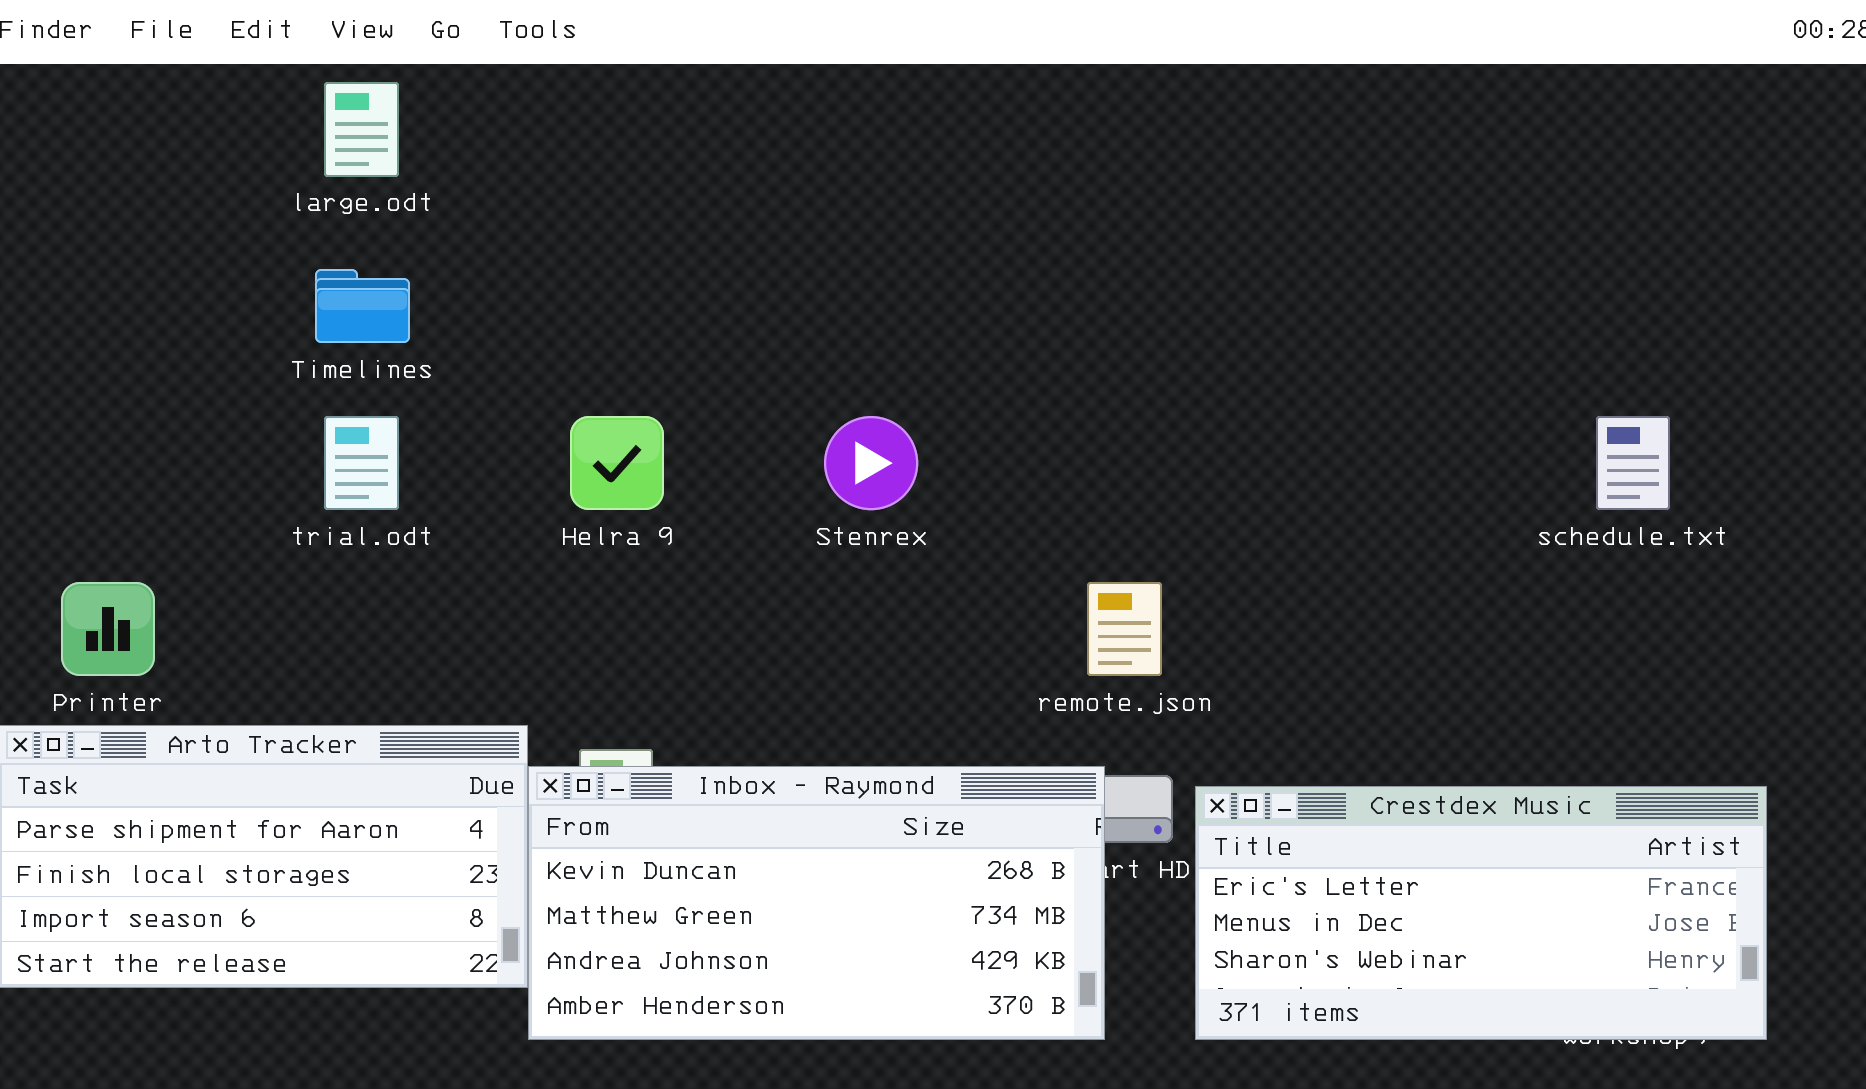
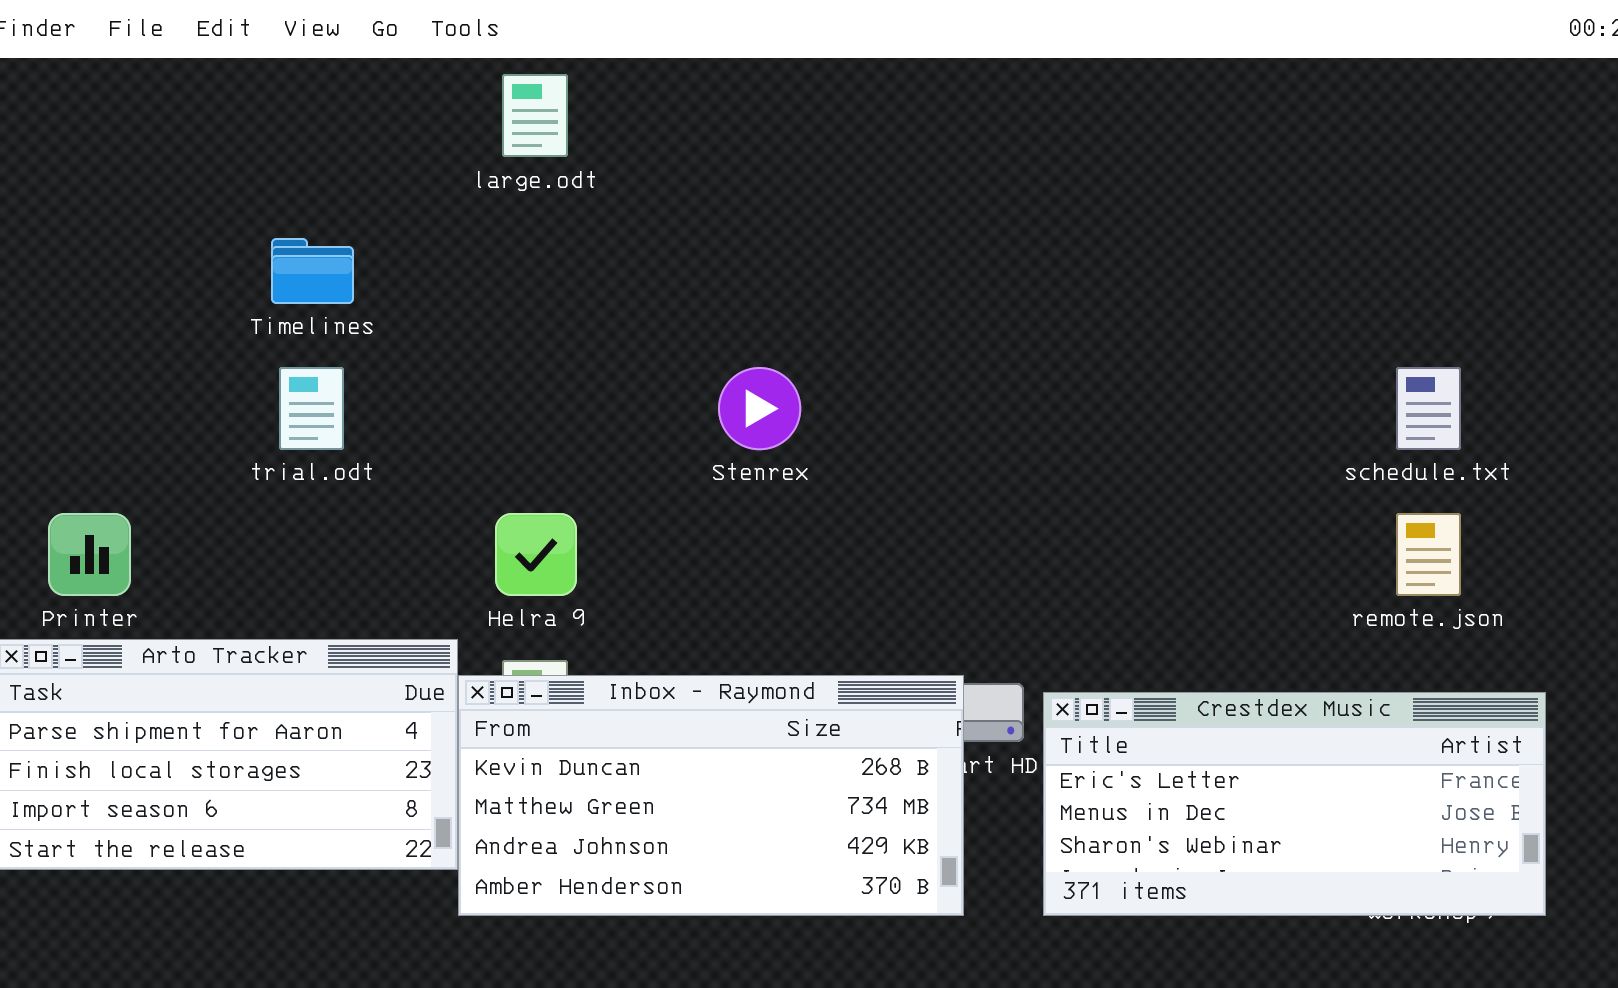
large.odt: [324,82,399,177] -> [502,74,568,157], moved
Helra 9: [570,416,664,510] -> [495,513,577,596], moved
remote.json: [1087,582,1162,676] -> [1396,513,1461,596], moved

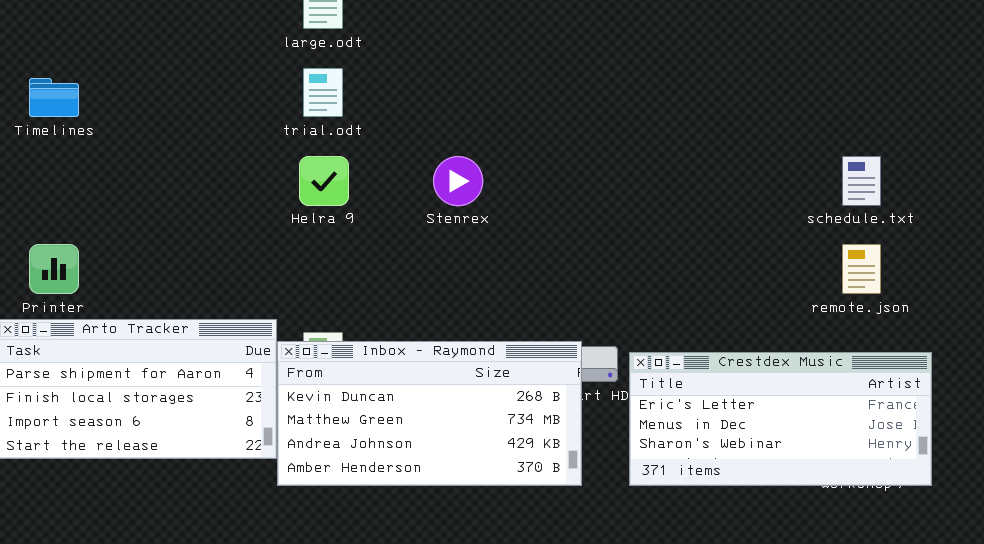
Timelines: [271,238,354,304] -> [29,78,79,117], moved
trial.odt: [279,367,344,450] -> [303,68,343,117], moved
Helra 9: [495,513,577,596] -> [299,156,349,206], moved

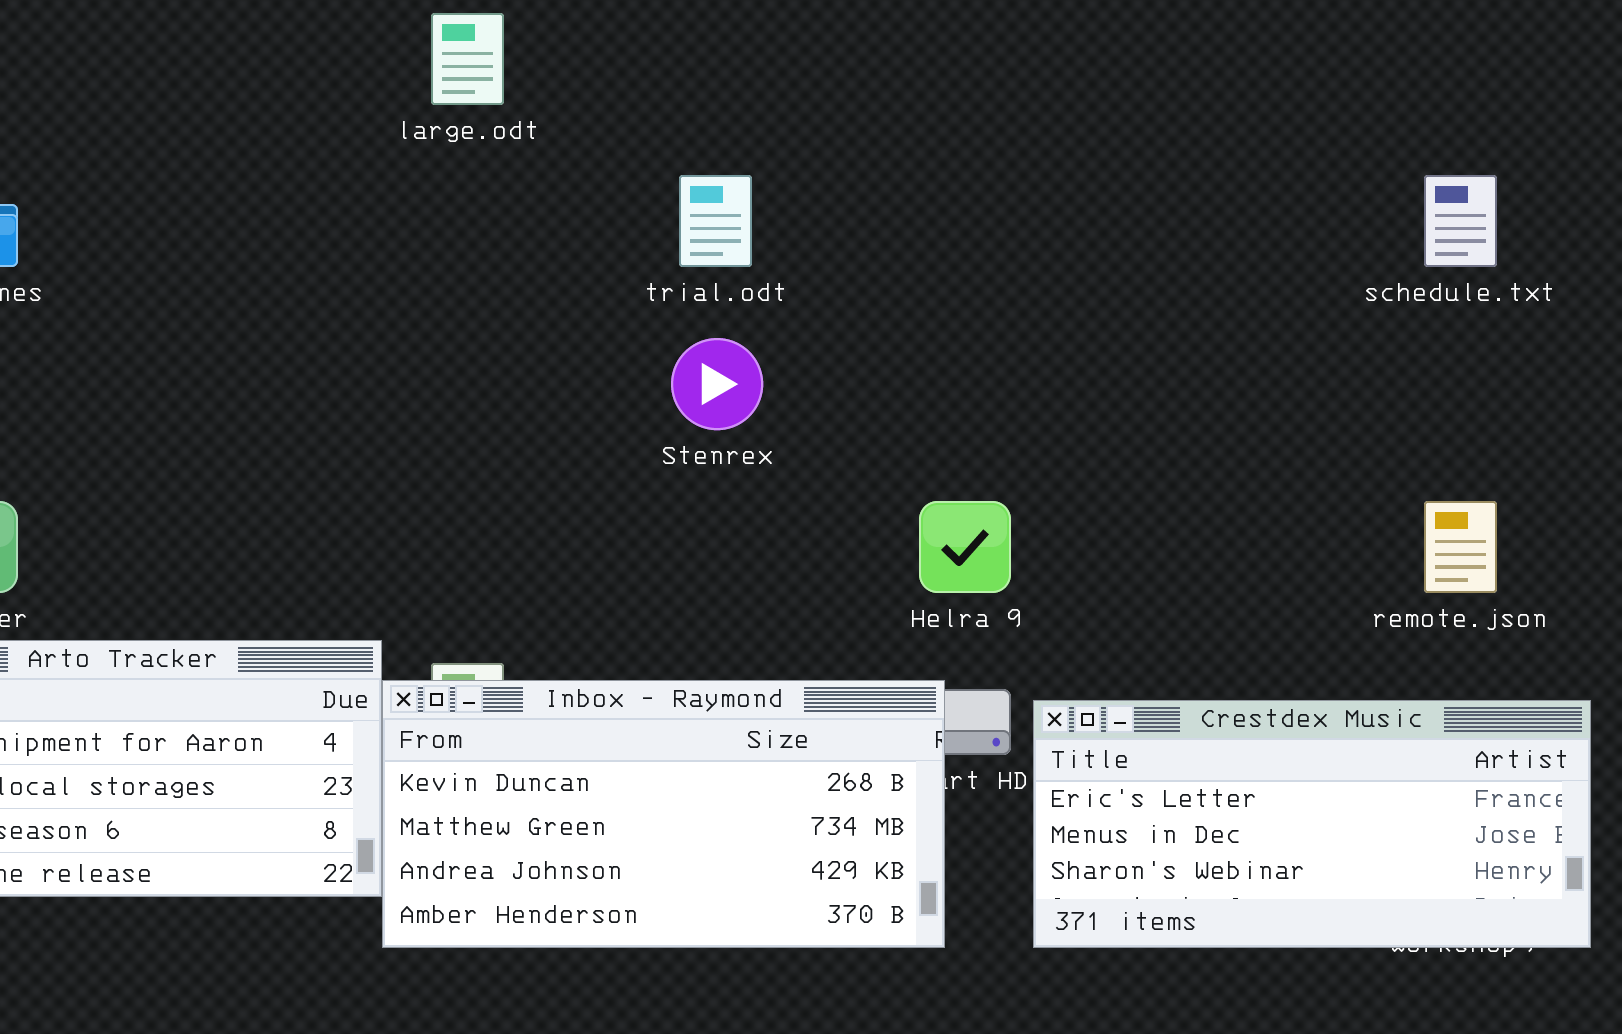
trial.odt: [303,68,343,117] -> [679,175,752,267], moved
Helra 9: [299,156,349,206] -> [919,501,1011,593], moved
schedule.txt: [842,156,881,206] -> [1424,175,1497,267], moved

